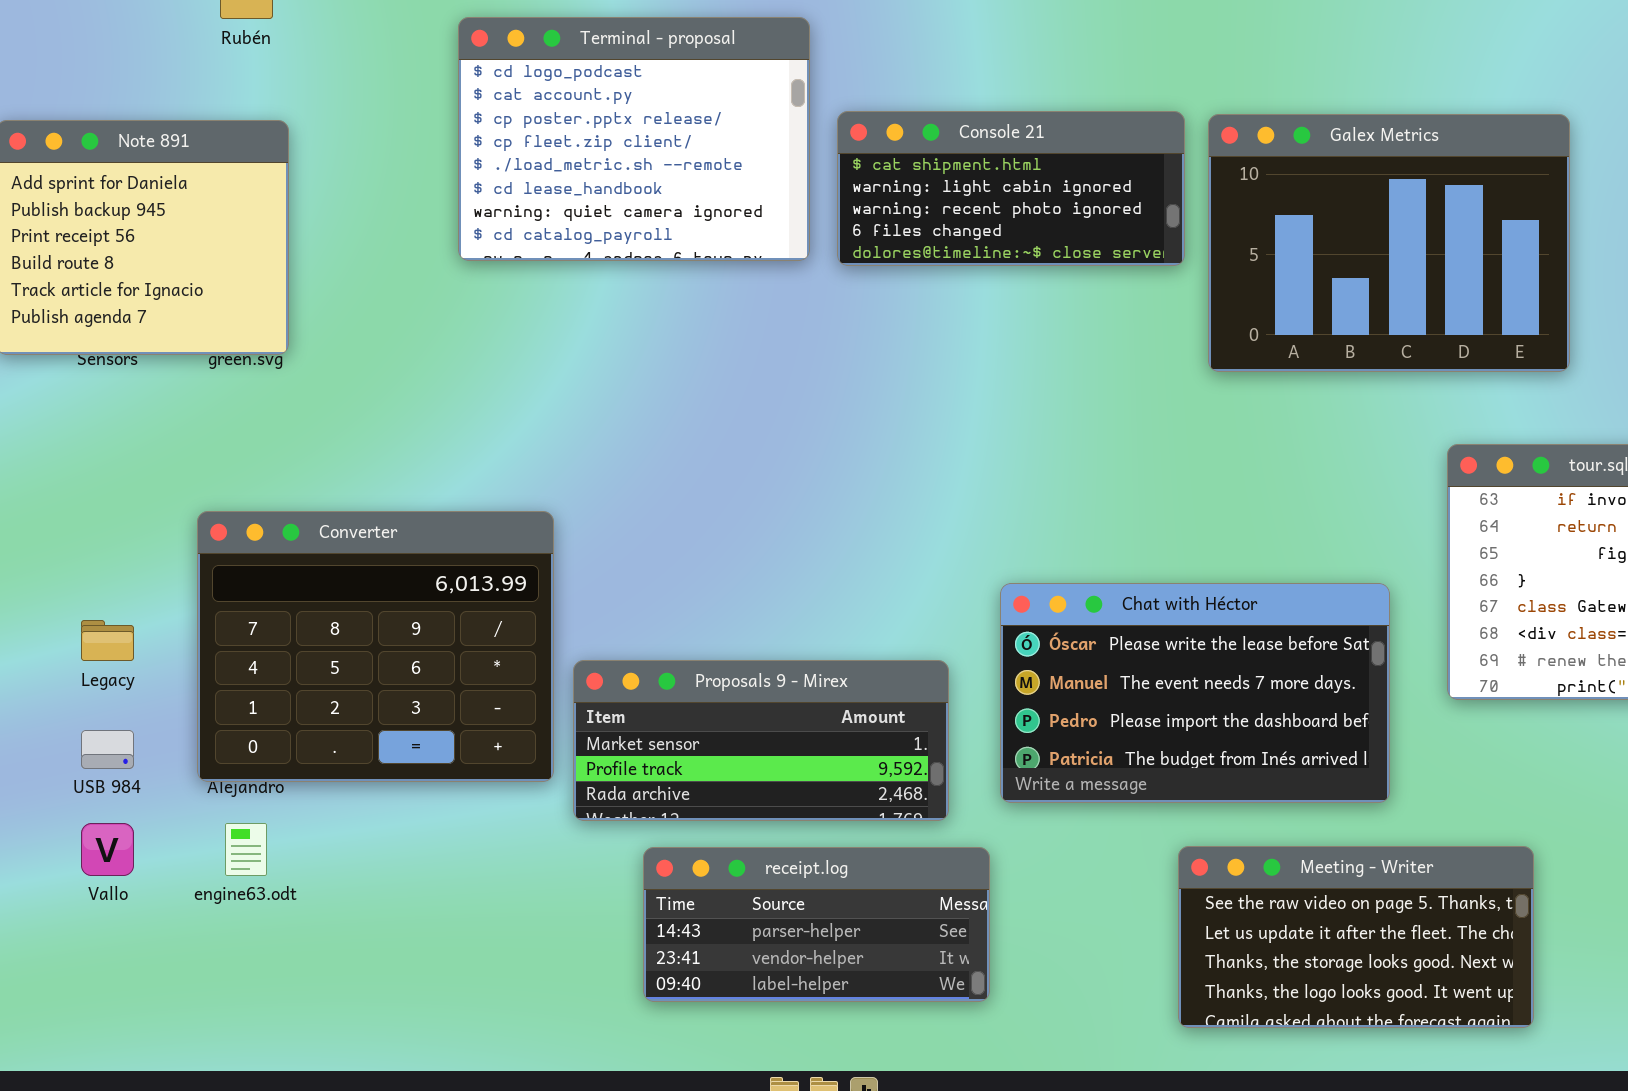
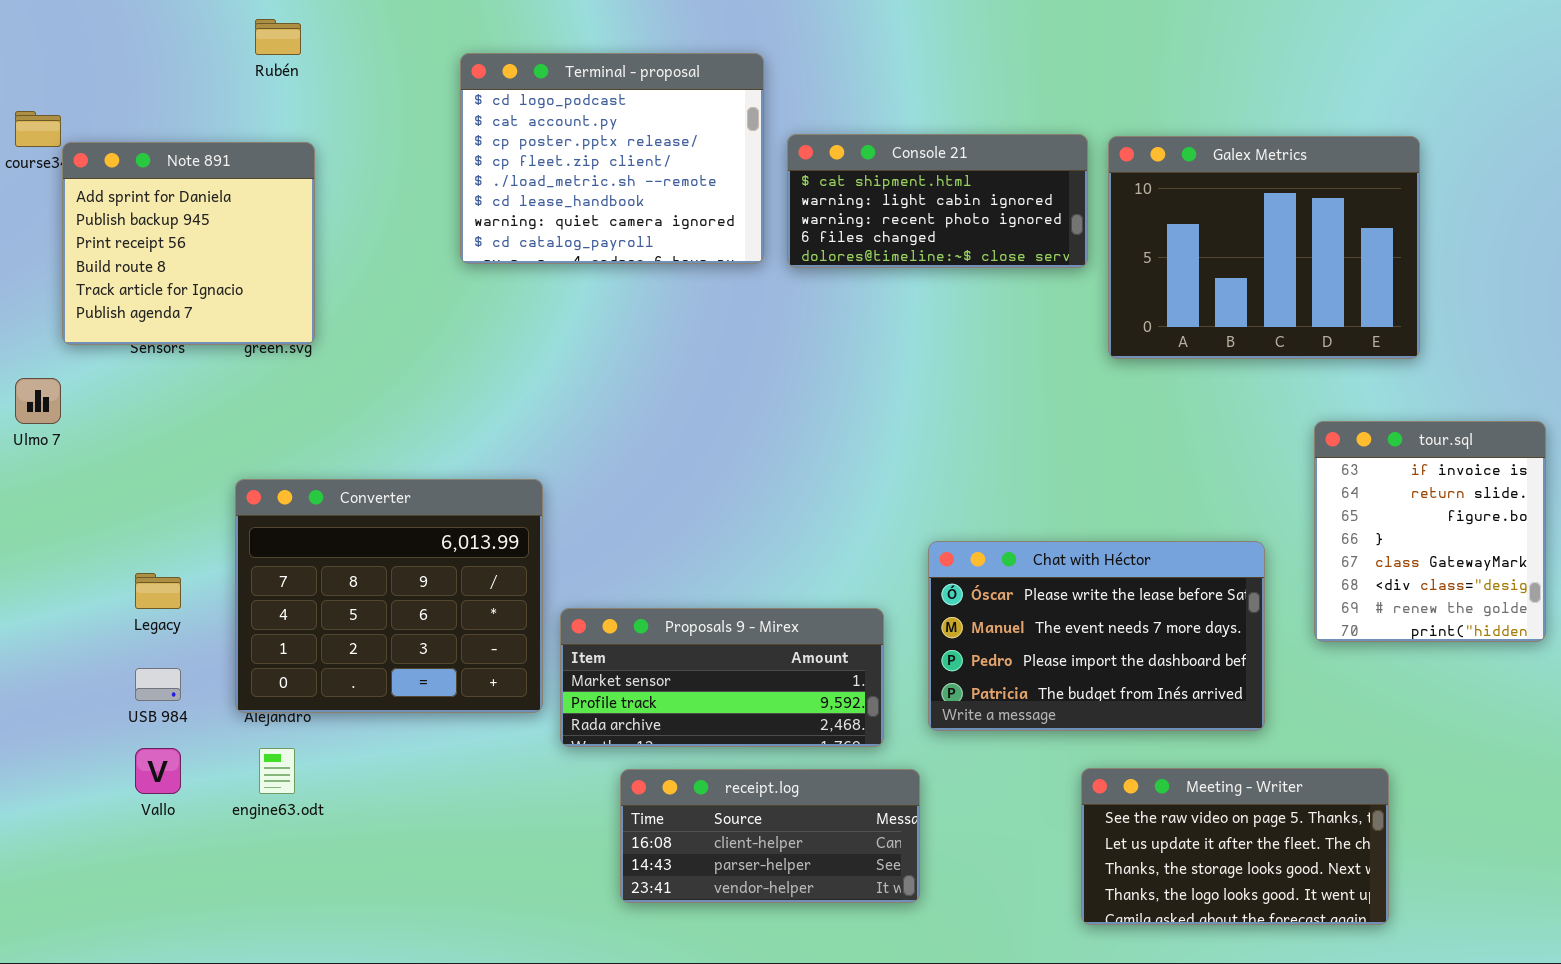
receipt.log: [643,847,990,1002] -> [620,769,920,903], scrolled up 1 row

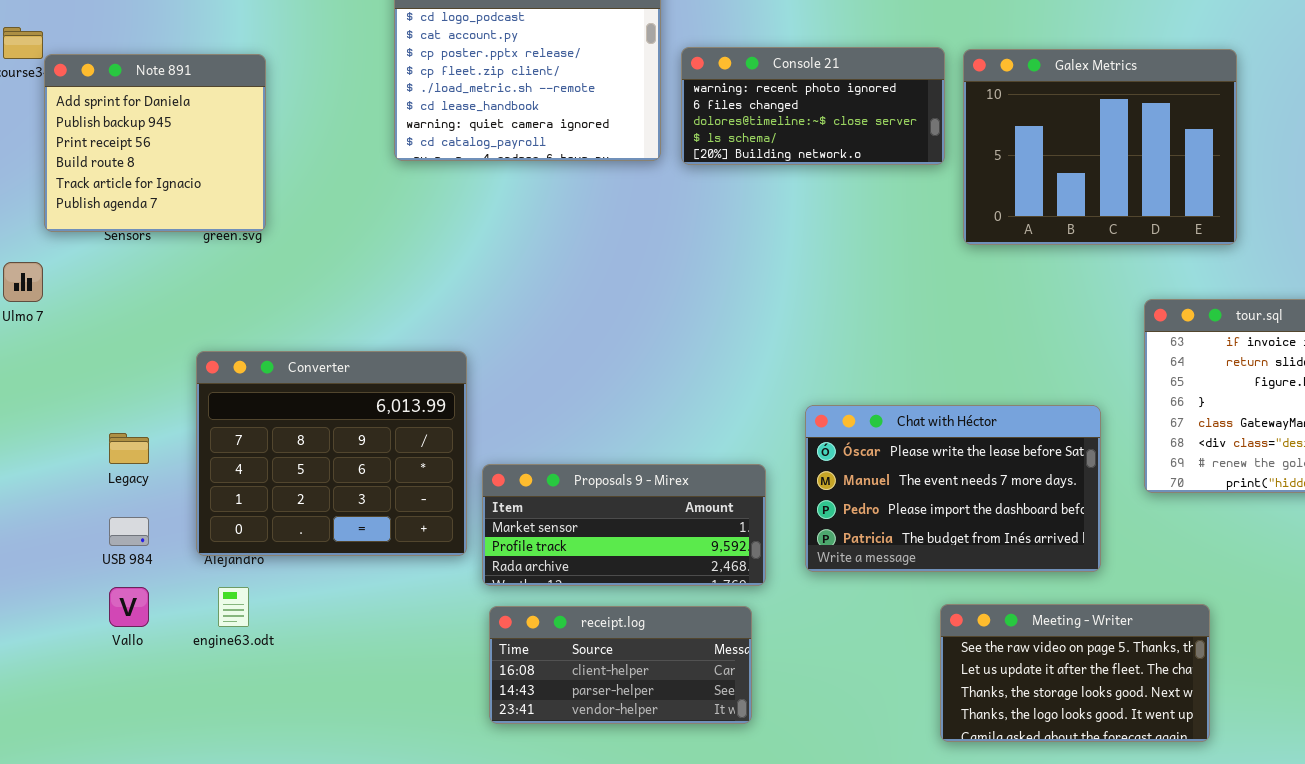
Console 21: [787,134,1088,268] -> [681,47,945,165], scrolled down 2 rows
receipt.log: [620,769,920,903] -> [489,606,752,724], moved

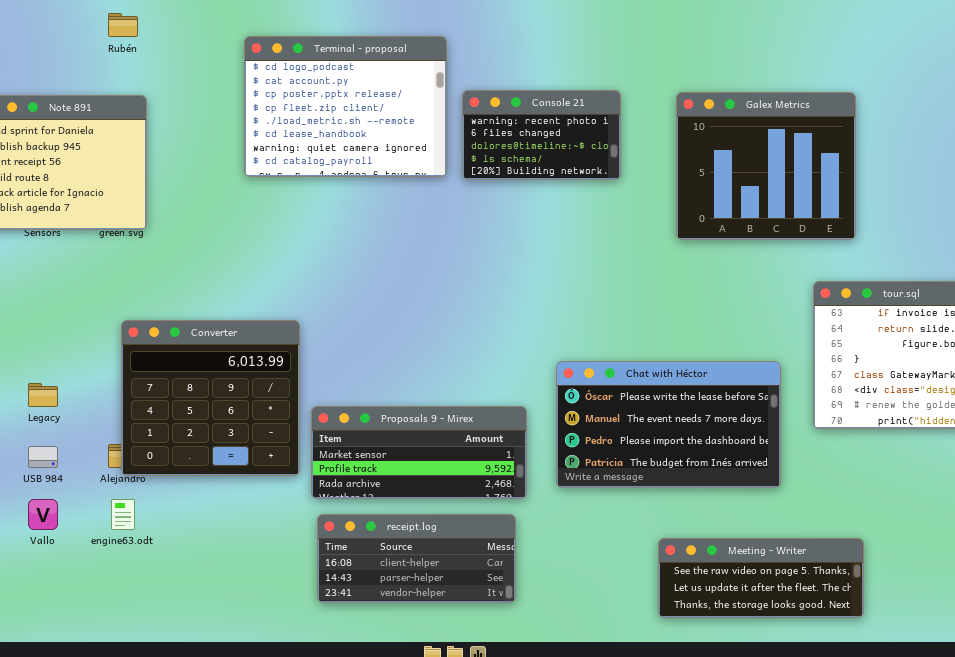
Console 21: [681,47,945,165] -> [462,90,621,180], resized
Galex Metrics: [963,49,1237,245] -> [676,92,856,240], resized
Converter: [196,351,467,556] -> [121,320,300,476], resized
Meeting - Writer: [940,604,1210,742] -> [658,538,864,618], resized

